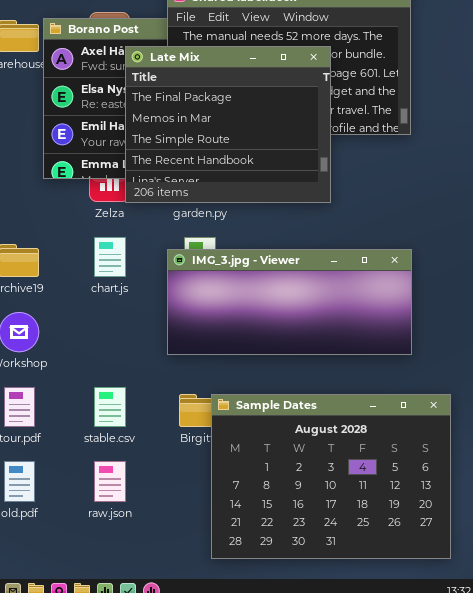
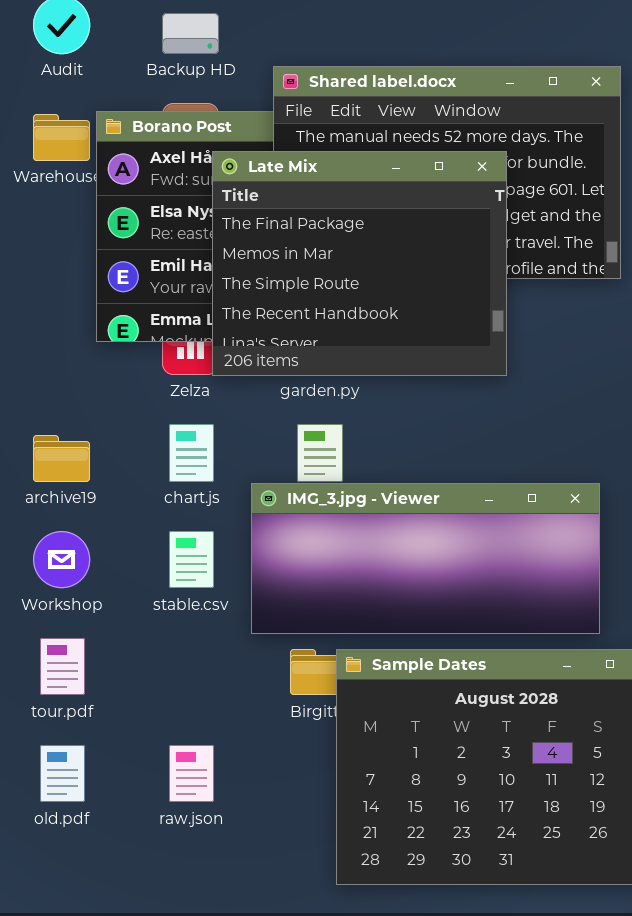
IMG_3.jpg - Viewer: [167,249,412,355] -> [251,483,600,634], moved
stable.csv: [94,387,126,427] -> [169,531,214,588], moved

